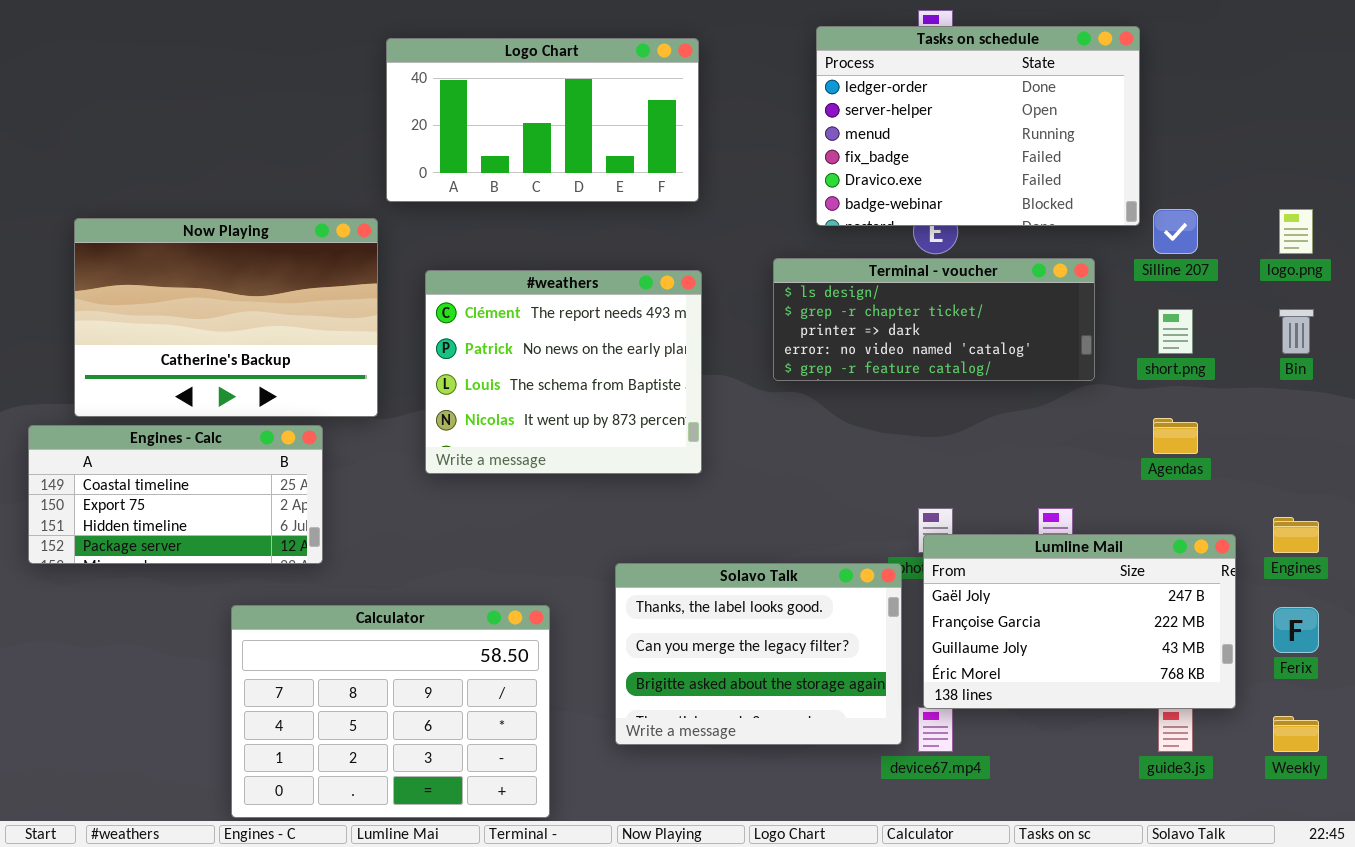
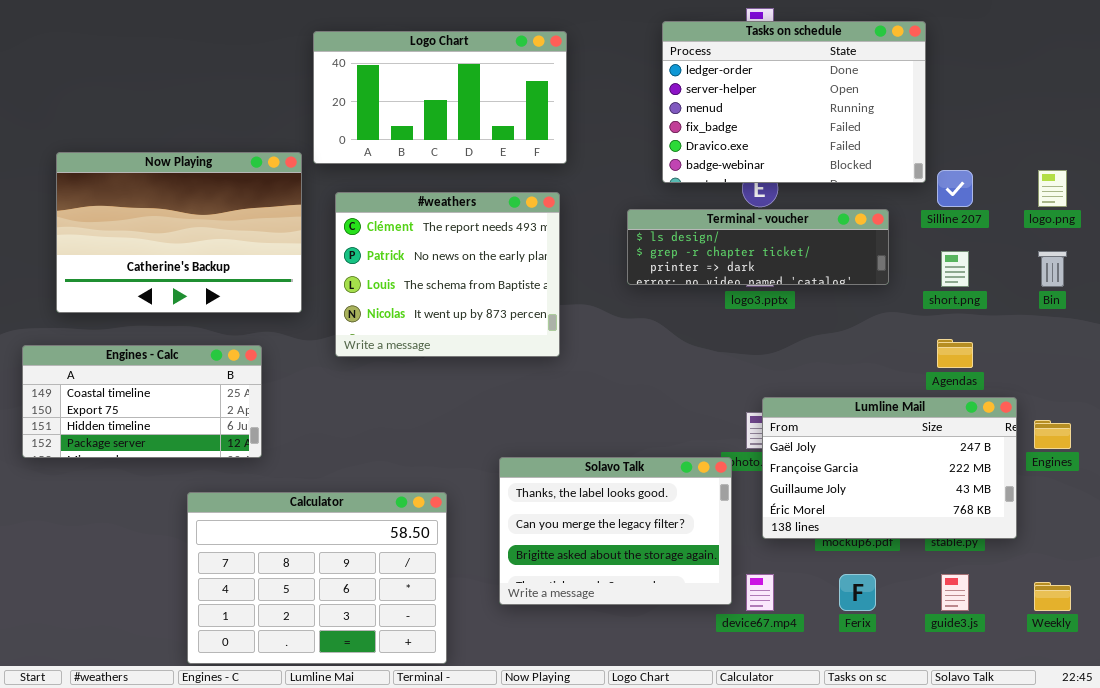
Now Playing: [74,218,378,417] -> [56,152,302,313], moved
Terminal - voucher: [773,258,1095,381] -> [627,209,889,285], resized
#weathers: [425,270,702,474] -> [335,192,560,357], moved
Lumline Mail: [923,534,1236,709] -> [762,397,1017,539], moved
Ferix: [1273,607,1319,653] -> [839,574,876,611], moved

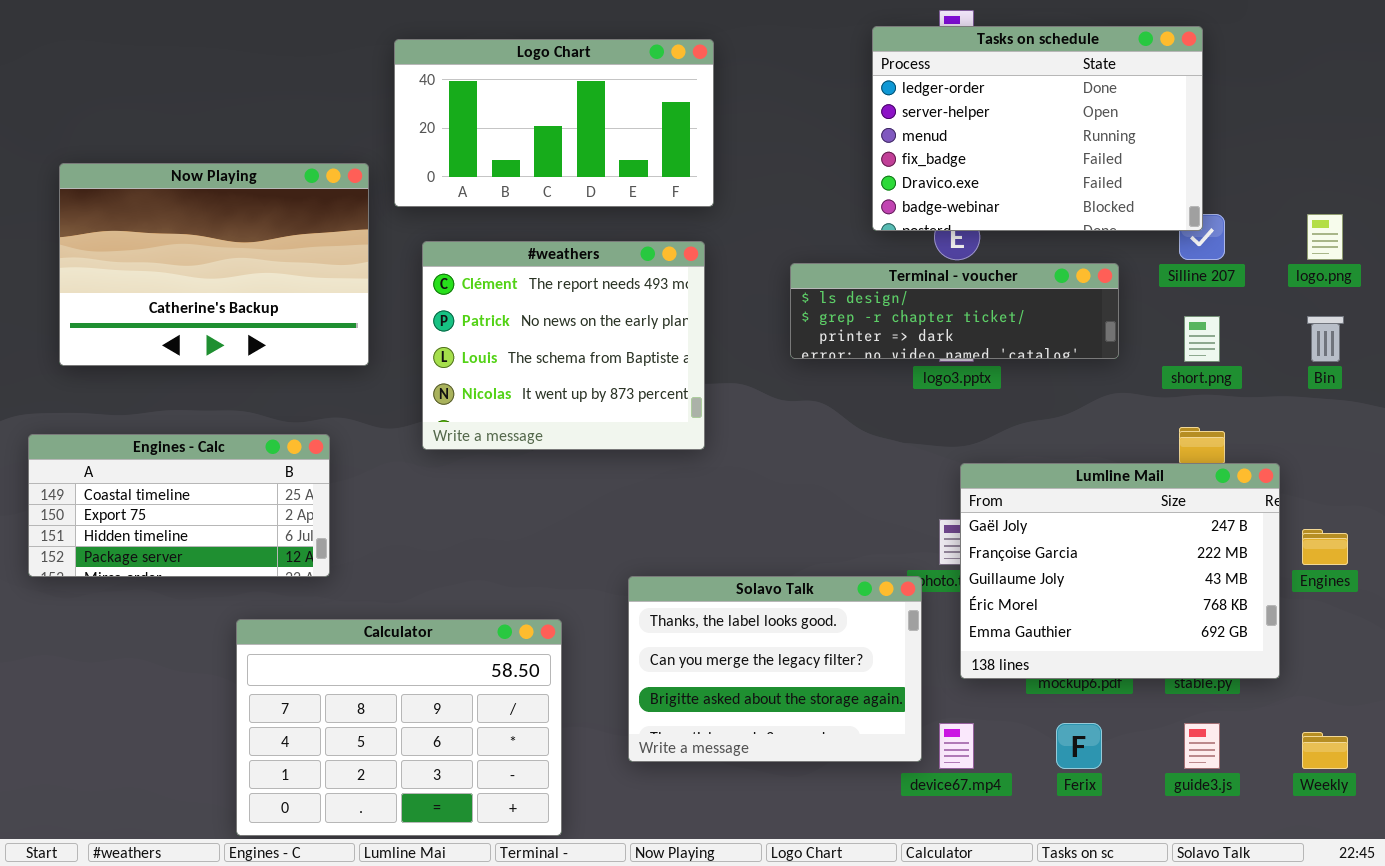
Tasks on schedule: [662,21,926,183] -> [872,26,1203,231], moved
Now Playing: [56,152,302,313] -> [59,163,369,366], moved
Lumline Mail: [762,397,1017,539] -> [960,463,1280,679], resized

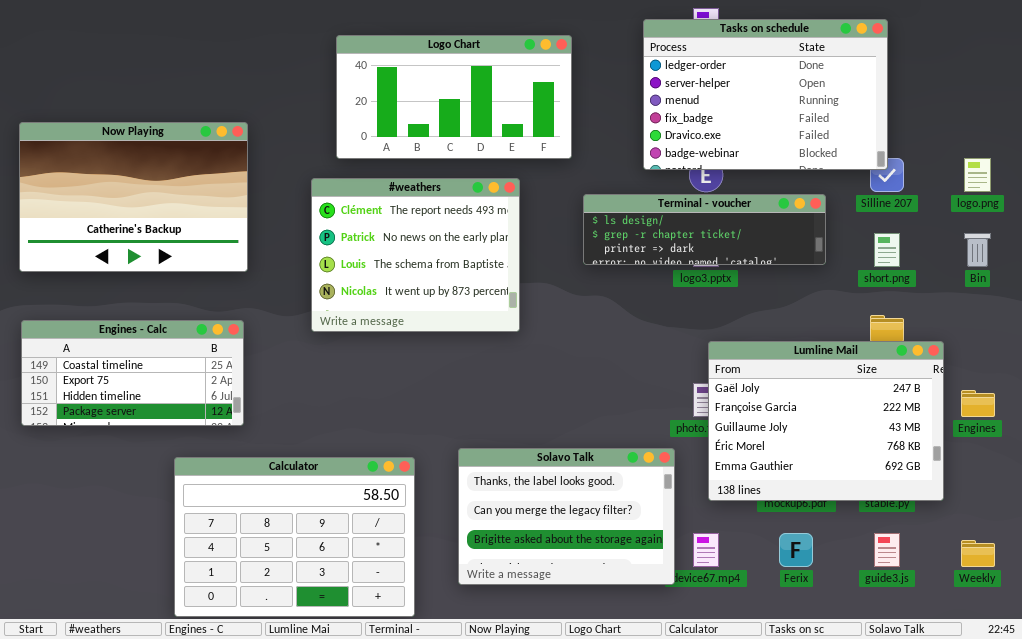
Logo Chart: [394,39,714,207] -> [336,35,572,159], moved
Now Playing: [59,163,369,366] -> [19,122,248,272], moved
Solavo Talk: [628,576,922,762] -> [458,448,675,585], moved

